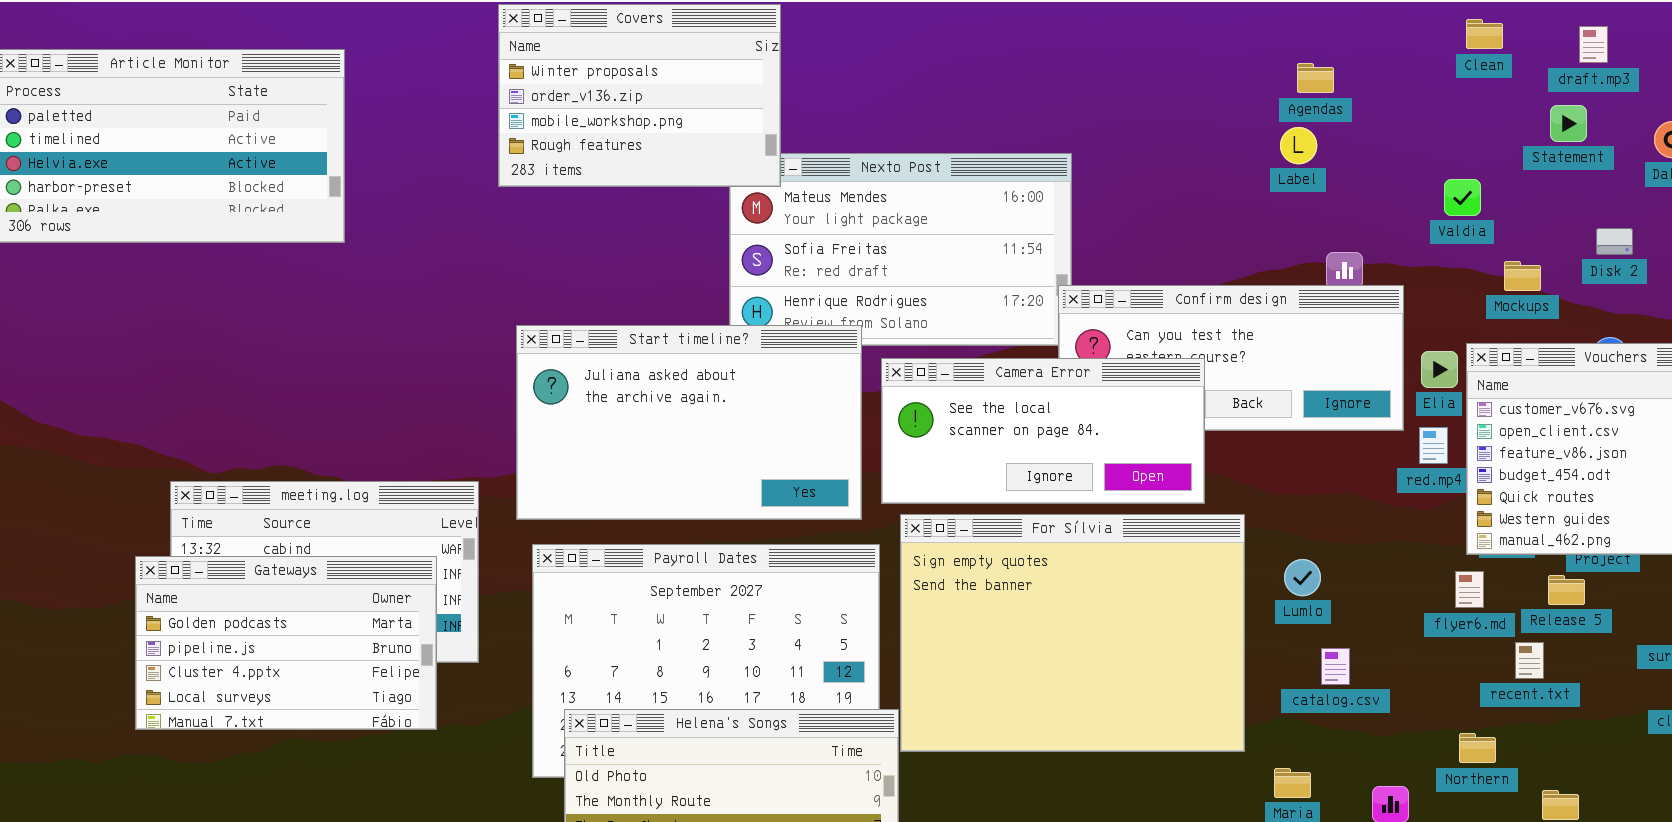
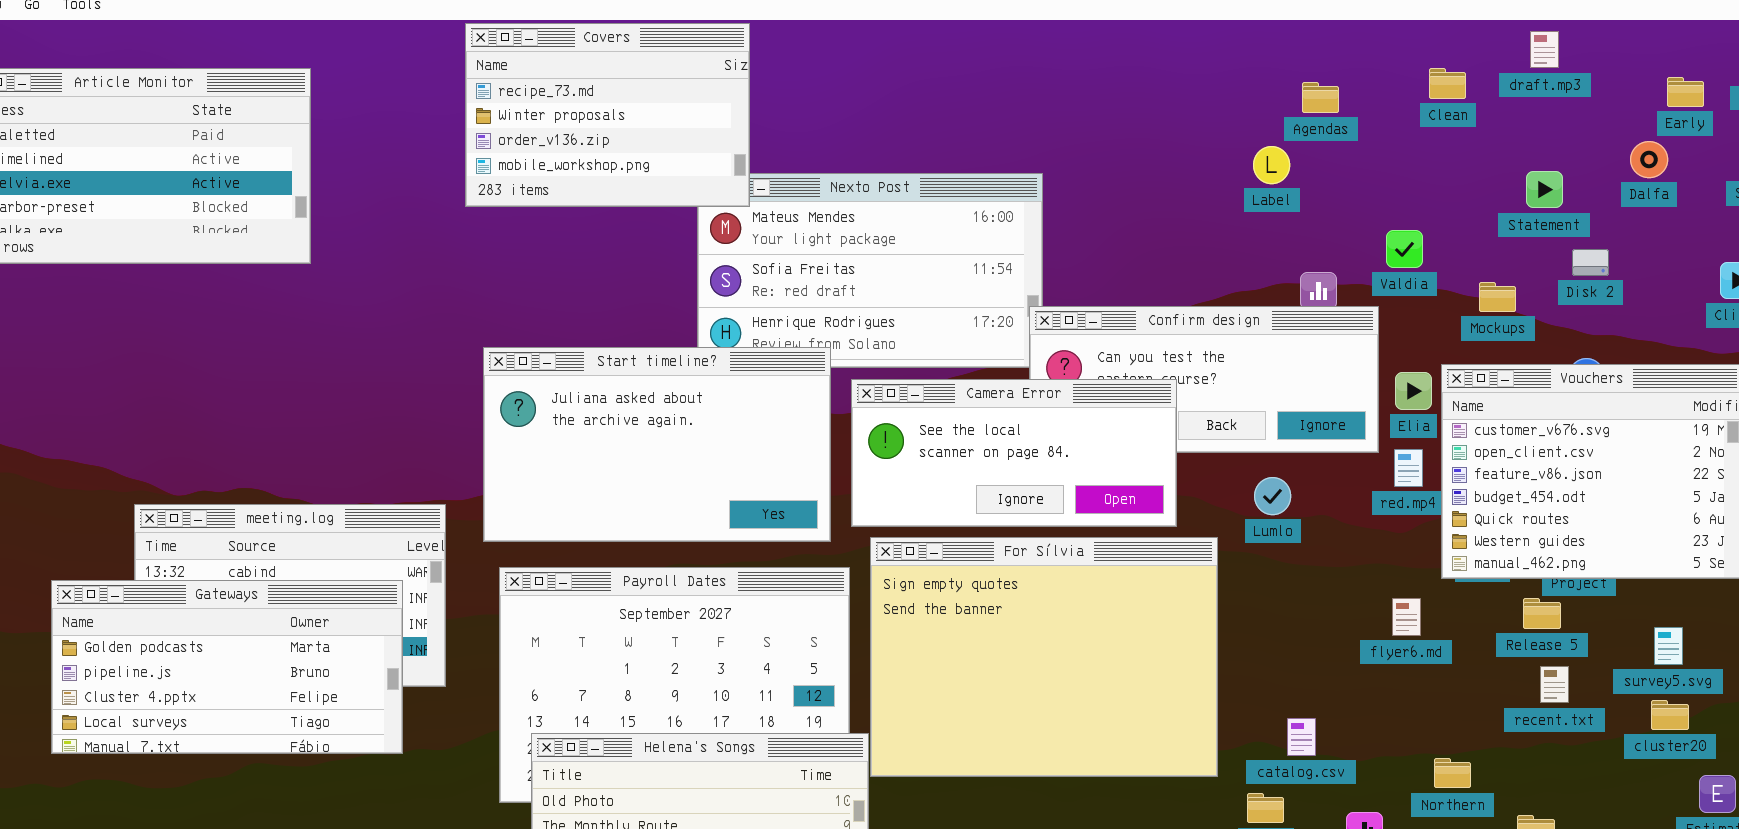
Covers: [498,4,781,187] -> [465,23,750,207], scrolled up 1 row
Clean: [1466,19,1503,49] -> [1429,68,1466,99], moved
draft.mp3: [1579,26,1608,63] -> [1530,31,1559,68], moved
Agendas: [1297,63,1334,93] -> [1302,82,1339,113], moved
Statement: [1550,105,1587,142] -> [1526,171,1563,208], moved
Valdia: [1444,179,1481,216] -> [1386,230,1423,268], moved
Gateways: [135,556,437,730] -> [51,580,403,754], resized
Lumlo: [1284,559,1321,596] -> [1254,477,1291,515], moved
flyer6.md: [1455,571,1484,608] -> [1392,598,1421,636], moved
recent.txt: [1515,642,1544,679] -> [1540,666,1569,703], moved
catalog.csv: [1321,648,1350,685] -> [1287,718,1316,756], moved

